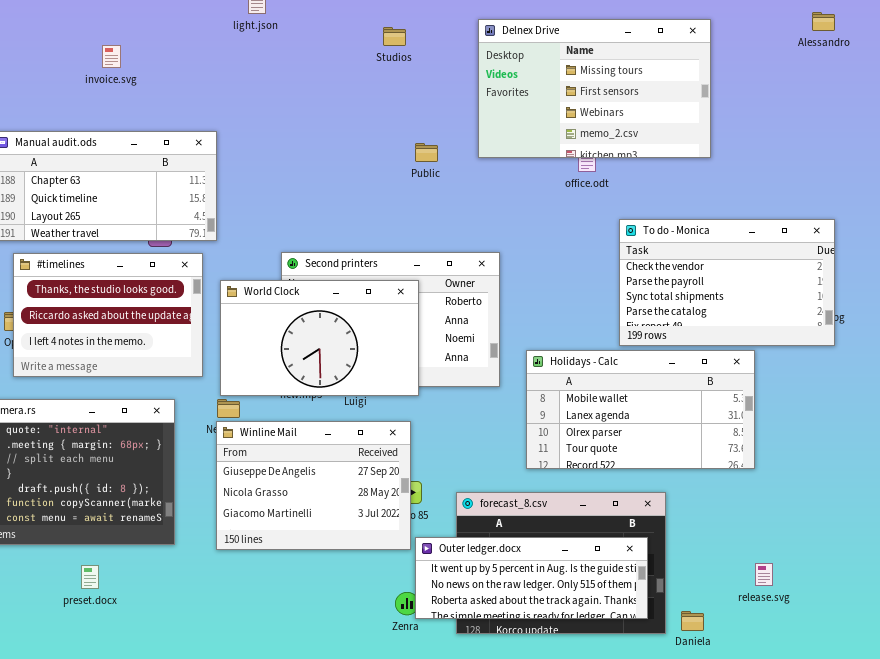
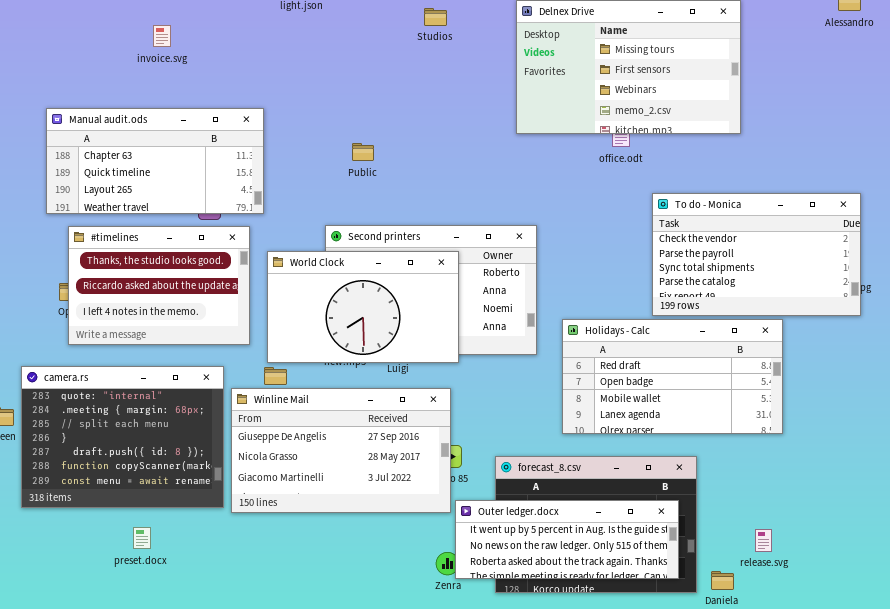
Public: [415,143,438,162] -> [352,143,374,161], moved
Holidays - Calc: [526,350,755,469] -> [562,319,783,434], scrolled up 2 rows
Winline Mail: [216,421,411,550] -> [231,388,451,513], resized
release.svg: [755,563,773,586] -> [755,529,772,552], moved

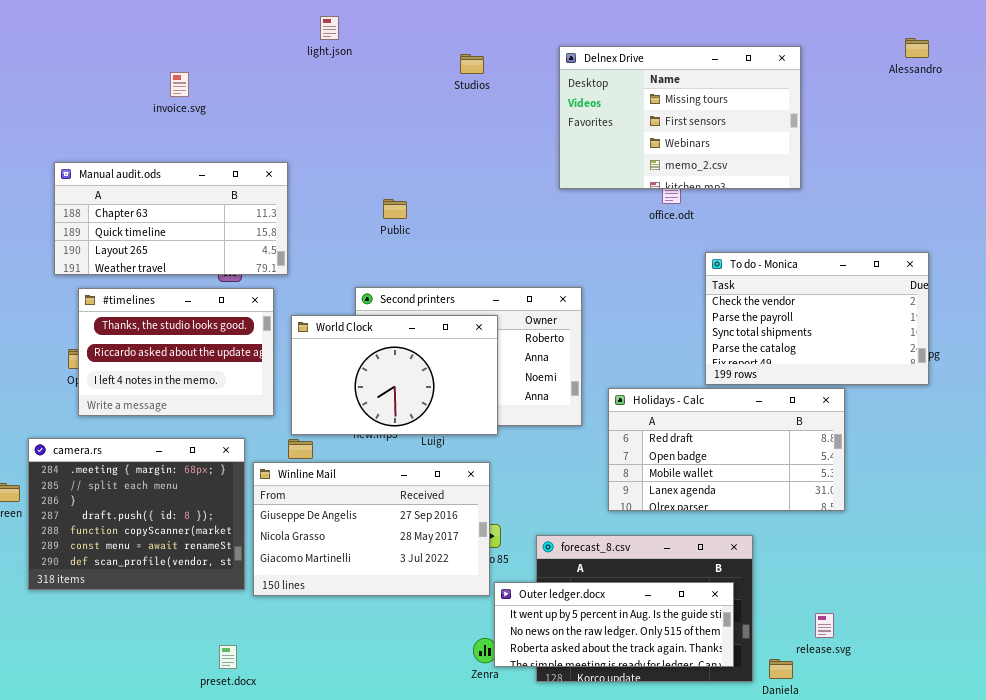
camera.rs: [21,366,224,508] -> [28,438,245,590], scrolled down 1 row
preset.docx: [133,527,151,549] -> [219,645,237,669], moved

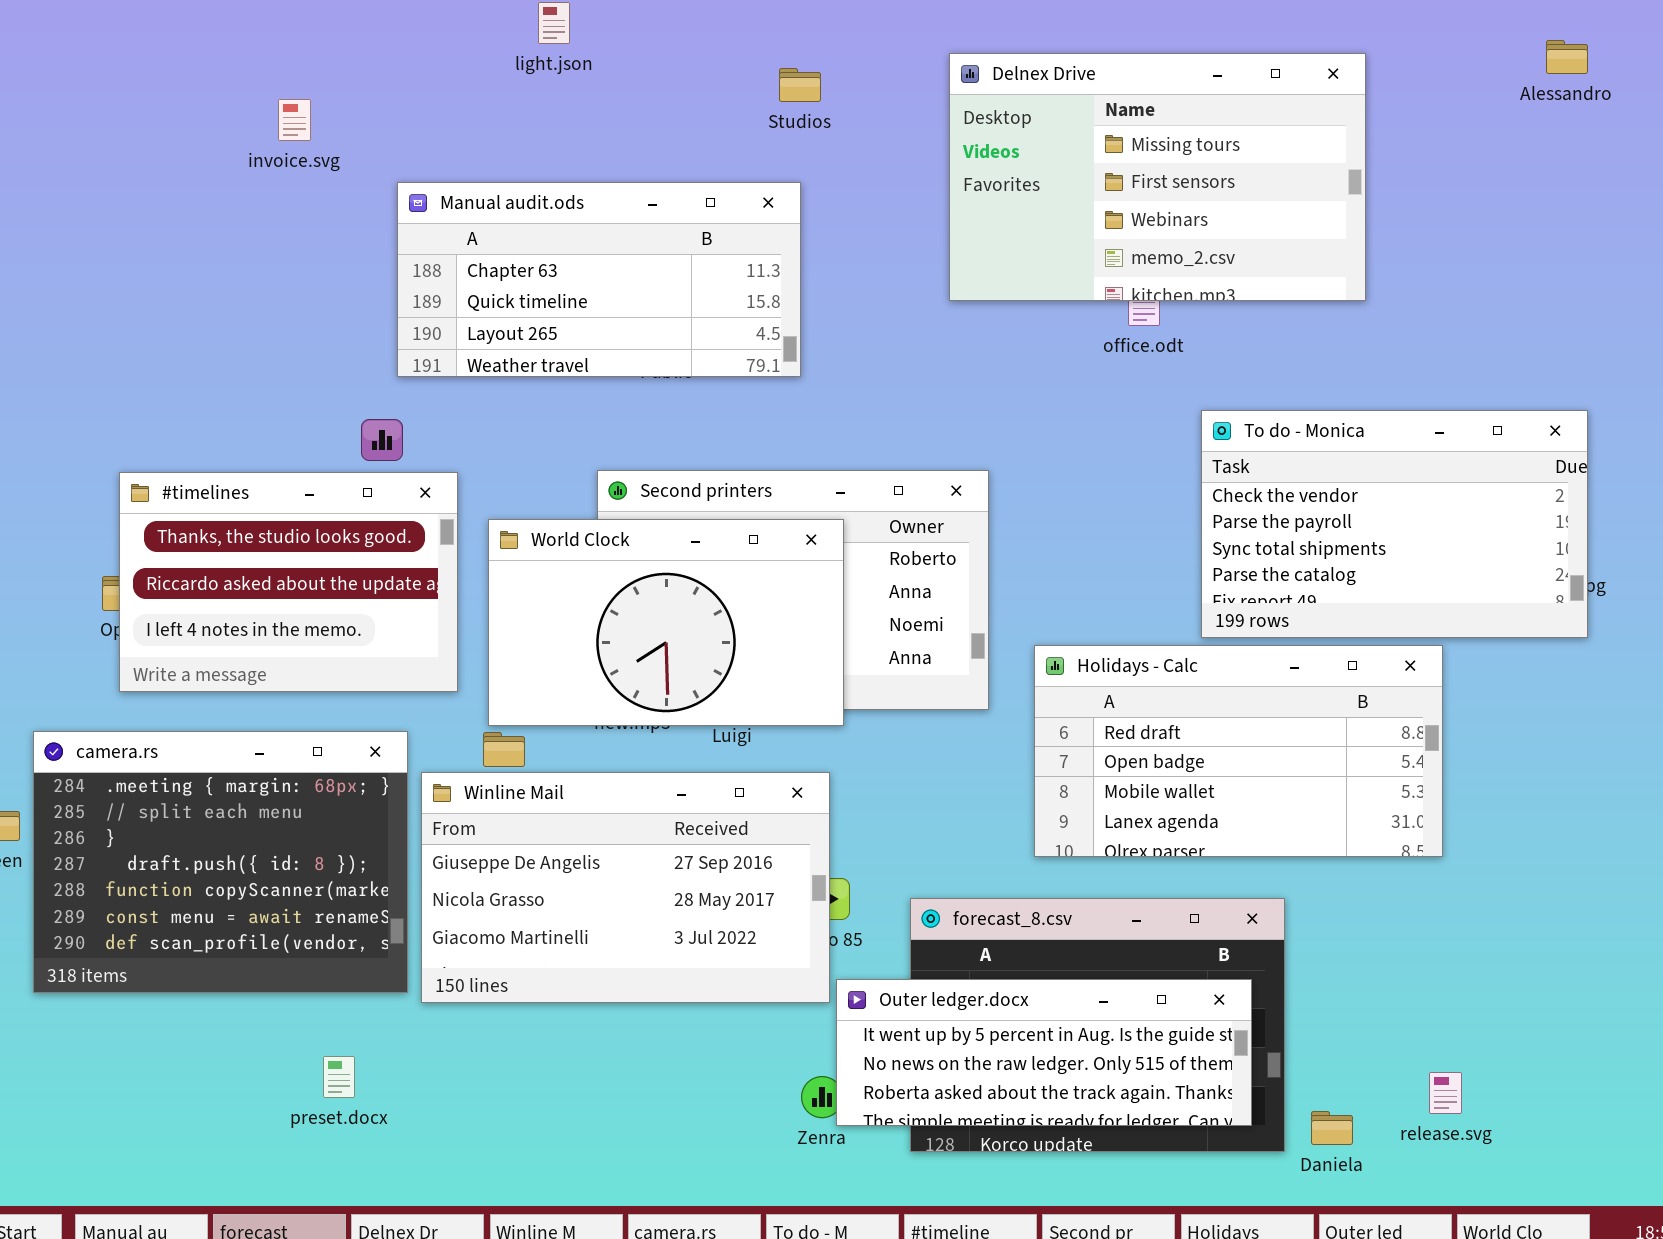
Manual audit.ods: [54,162,288,275] -> [397,182,801,377], moved
release.svg: [815,613,834,638] -> [1429,1072,1462,1114], moved
preset.docx: [219,645,237,669] -> [323,1056,355,1098], moved

